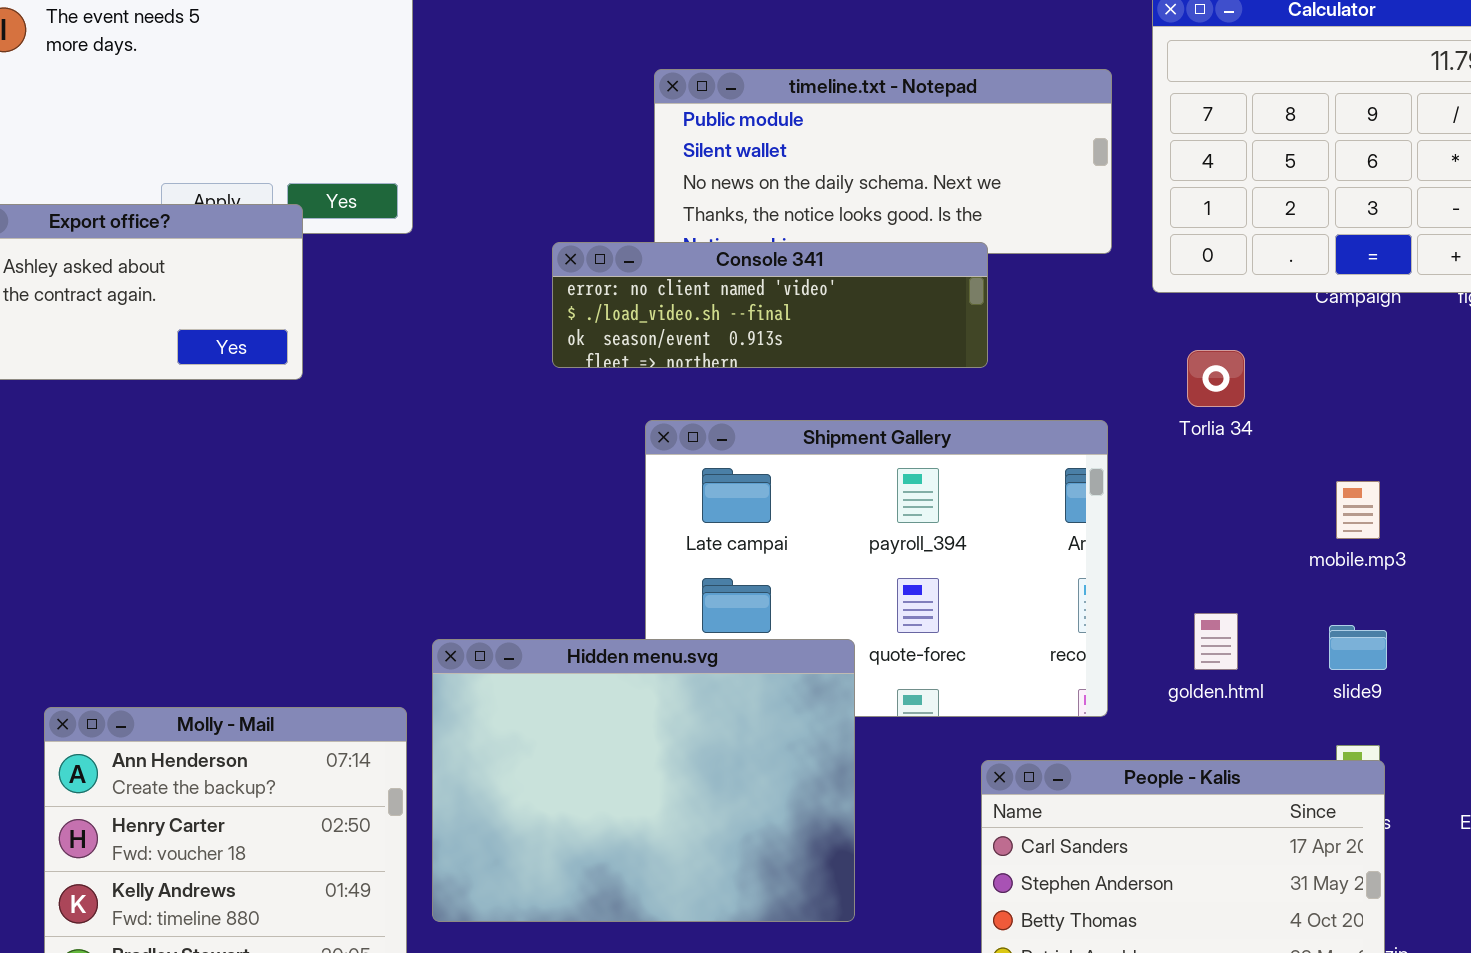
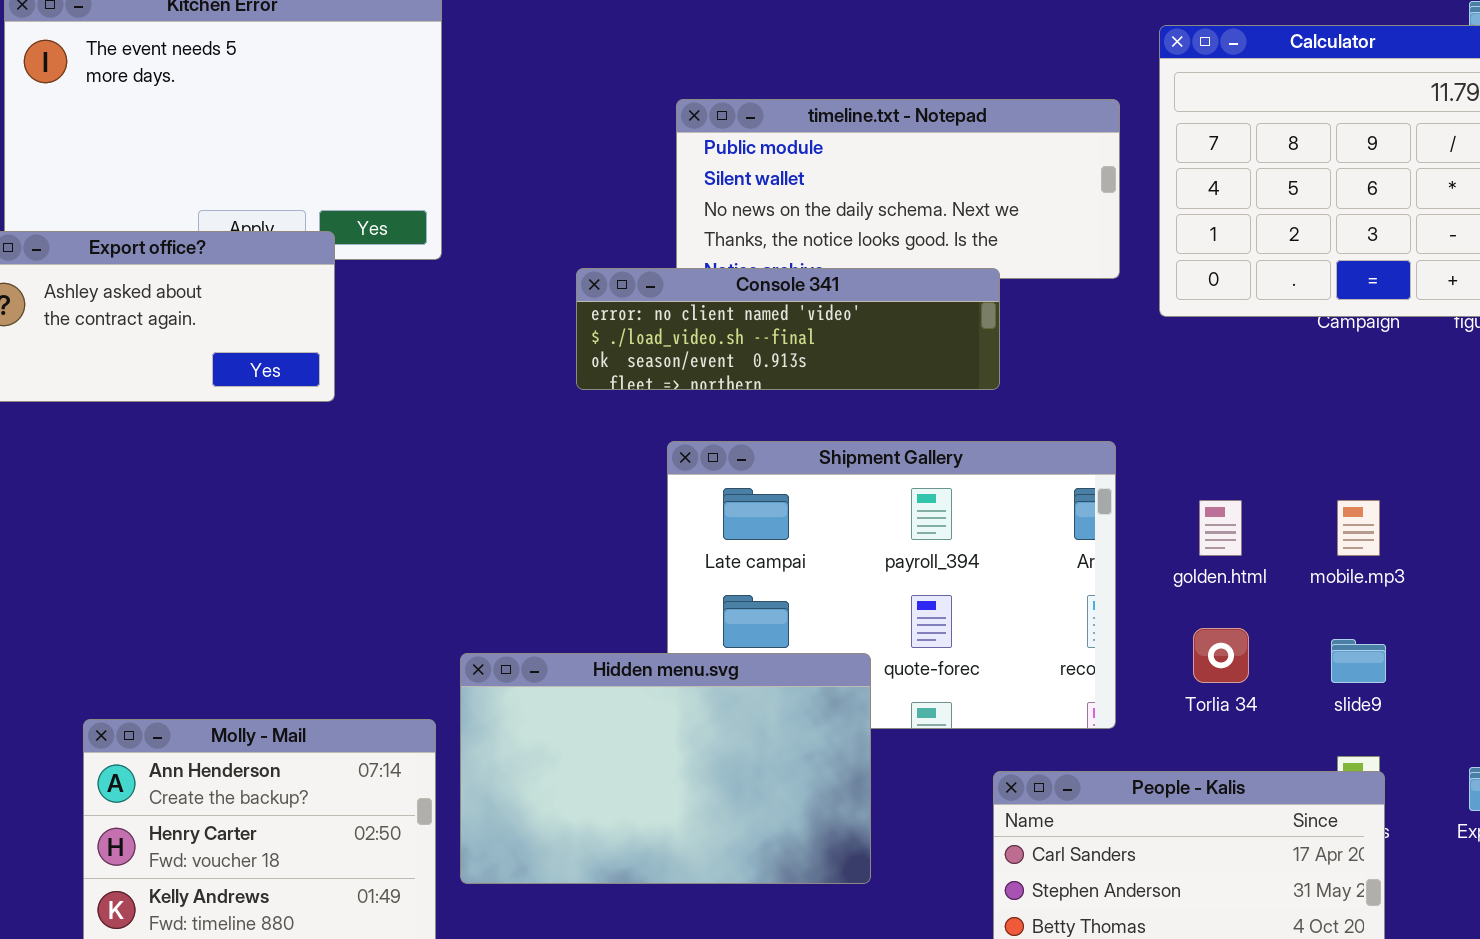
Torlia 34: [1187,350,1245,407] -> [1193,628,1249,683], moved
golden.html: [1194,613,1238,670] -> [1199,500,1242,556], moved
Hidden menu.svg: [432,639,855,922] -> [460,653,871,884], resized

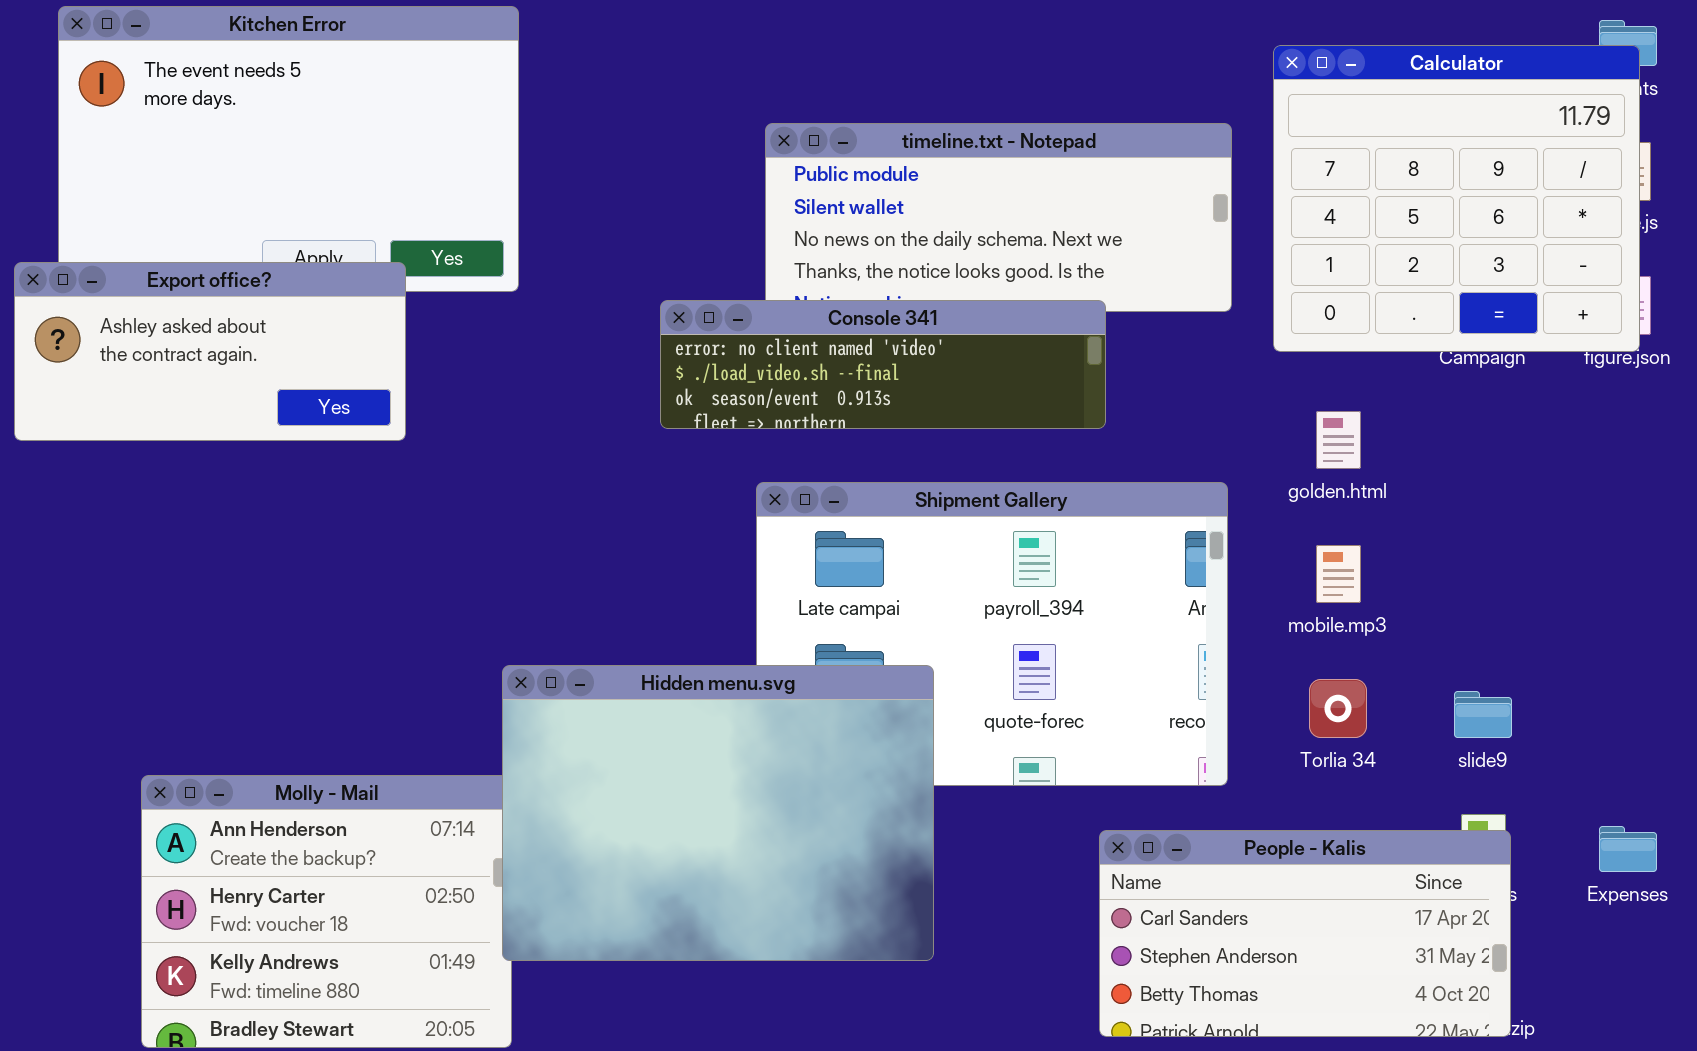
golden.html: [1199,500,1242,556] -> [1316,411,1361,469], moved
mobile.mp3: [1337,500,1380,556] -> [1316,545,1361,603], moved
Hidden menu.svg: [460,653,871,884] -> [502,665,934,961], moved, resized

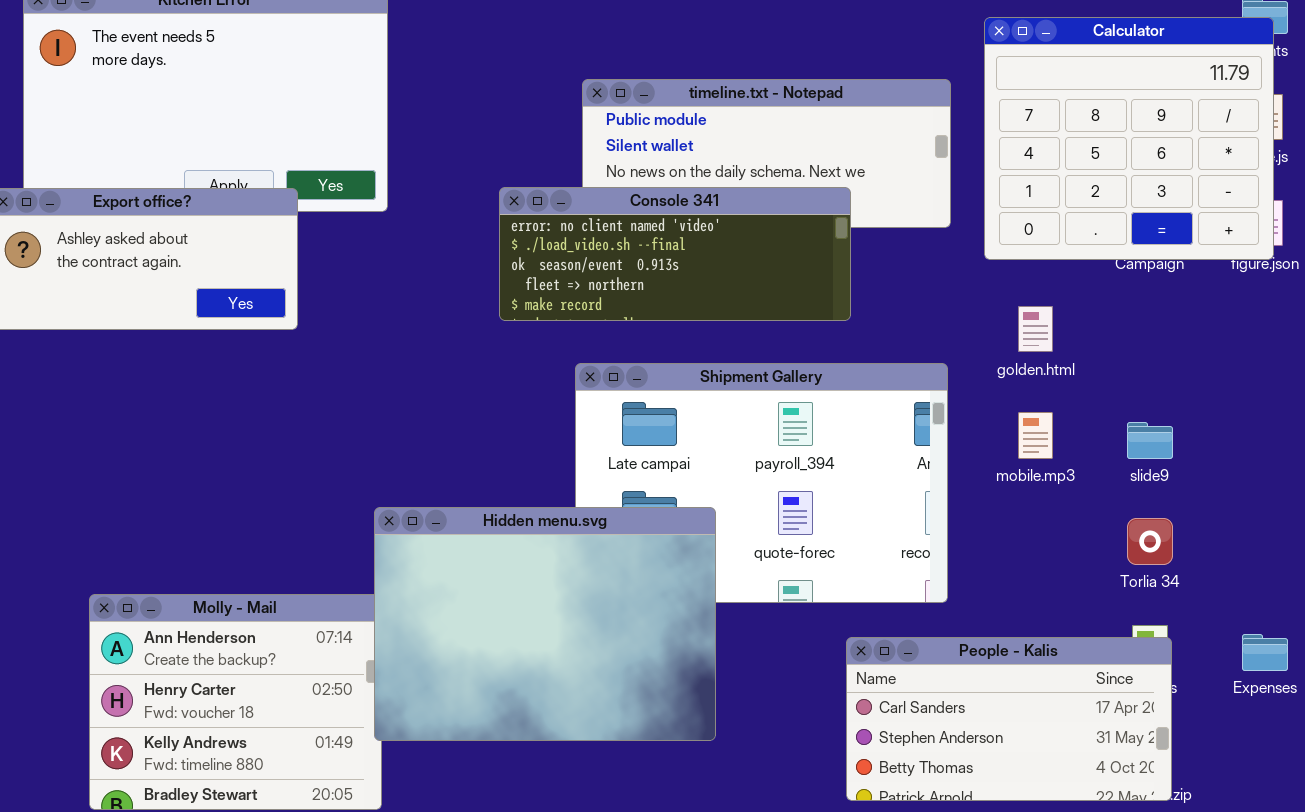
Console 341: [660,300,1106,429] -> [499,187,851,321], resized
Torlia 34: [1309,679,1367,738] -> [1127,518,1173,565], moved
slide9: [1454,691,1512,738] -> [1127,422,1173,459], moved

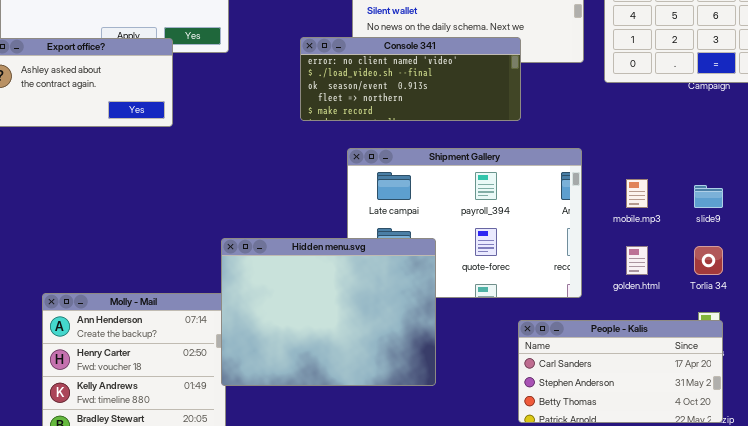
golden.html: [1018,306,1053,352] -> [626,246,648,275], moved

